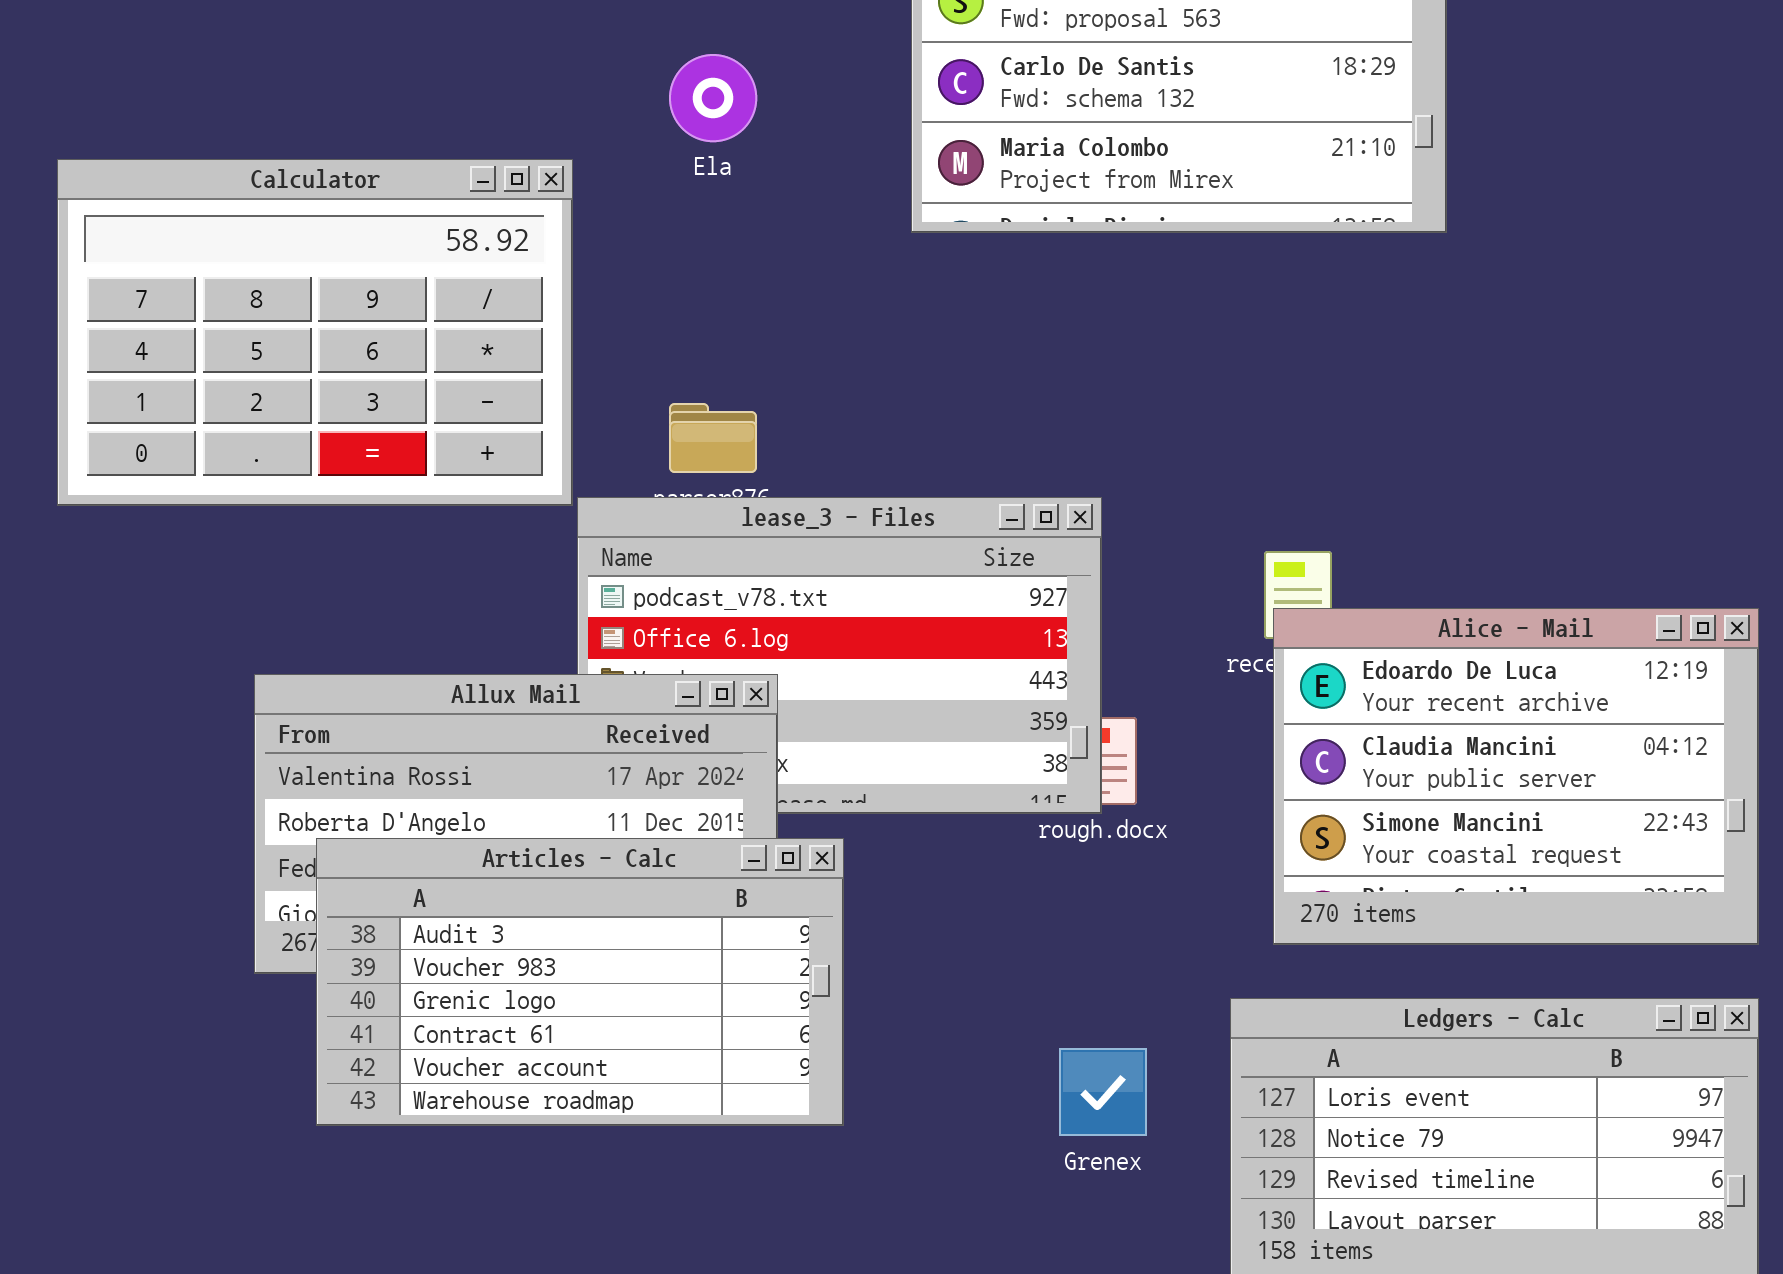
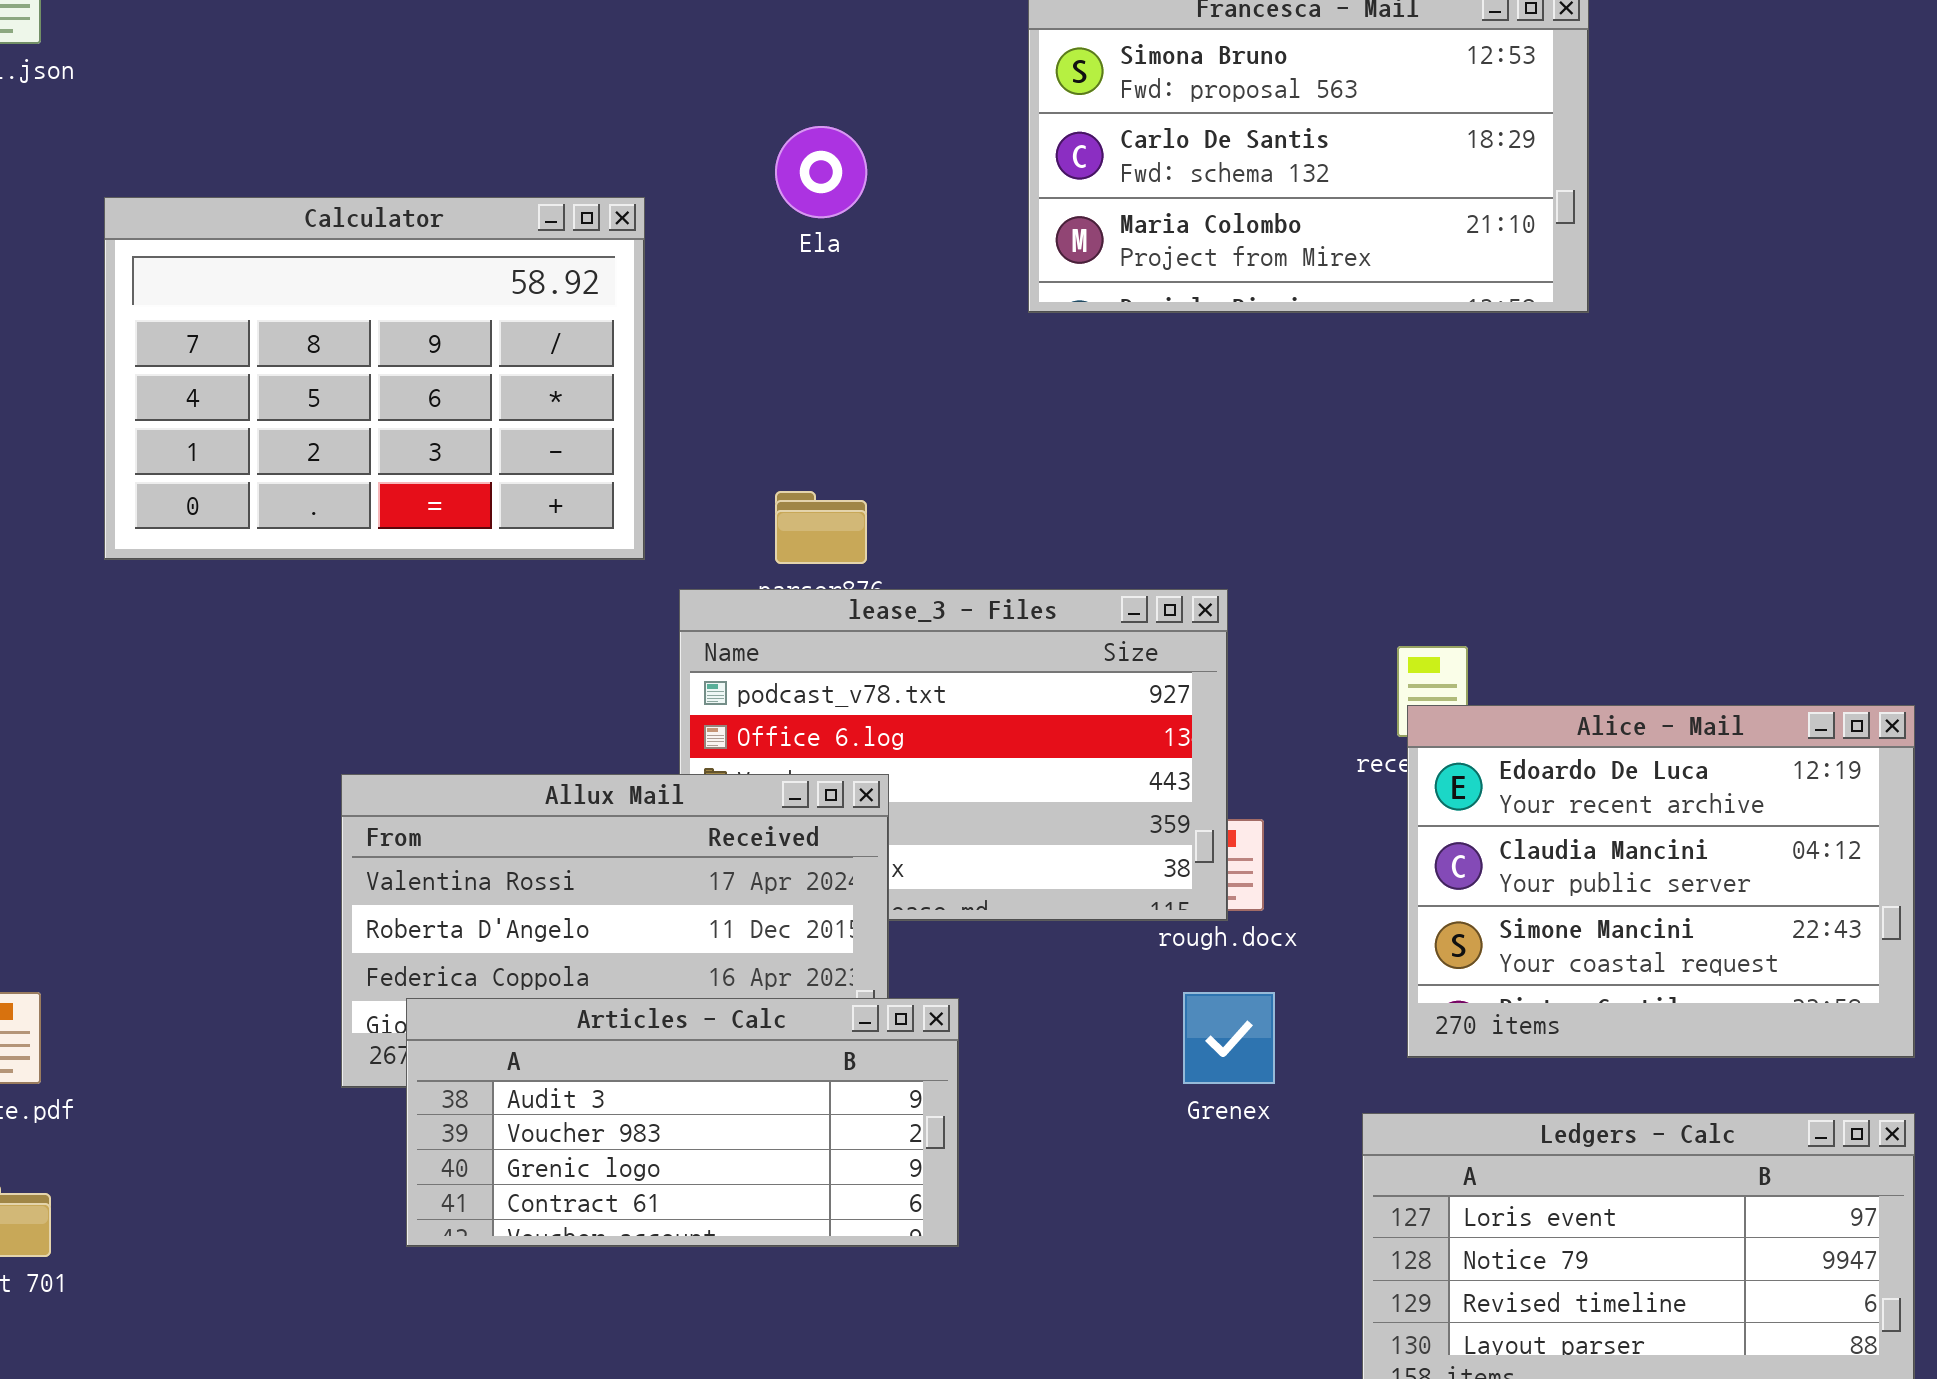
Calculator: [57,159,573,506] -> [104,197,645,560], moved
Articles - Calc: [316,838,844,1126] -> [406,998,959,1247], resized
Grenex: [1059,1048,1147,1136] -> [1183,992,1275,1084], moved

